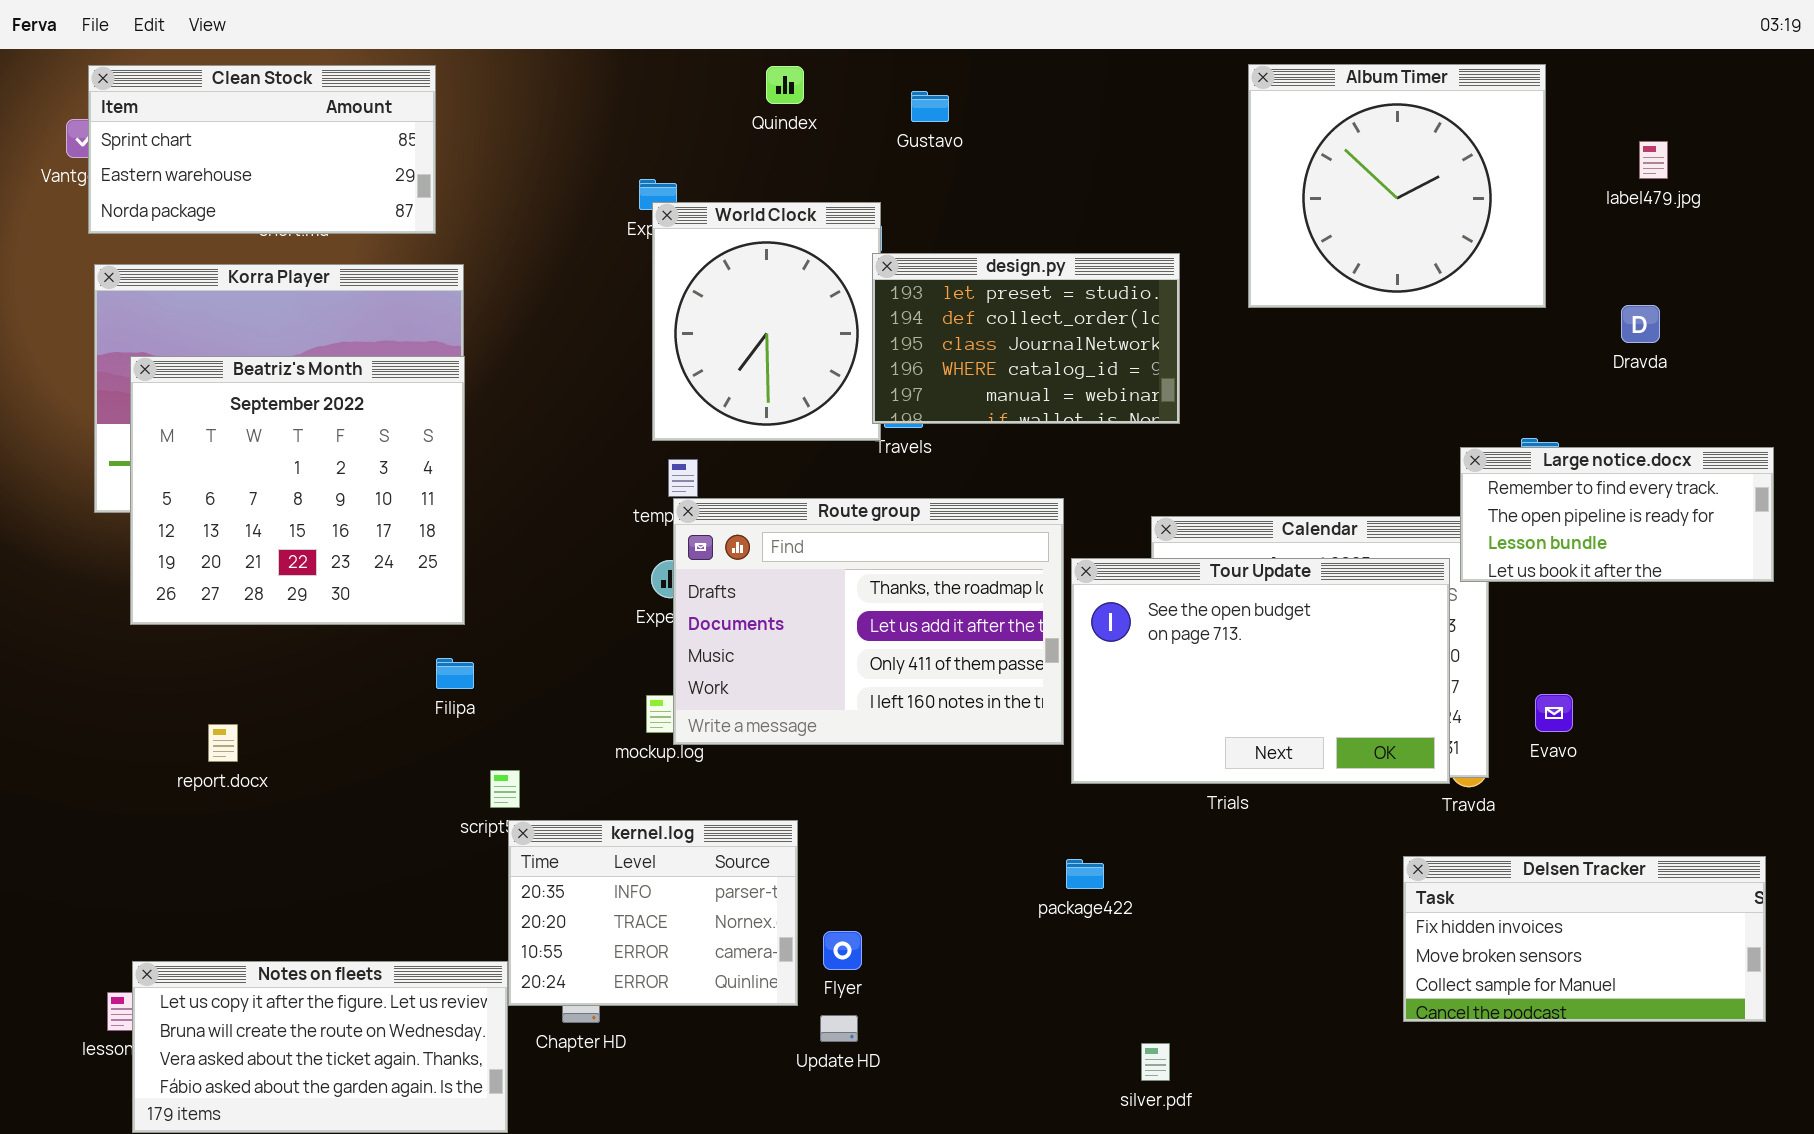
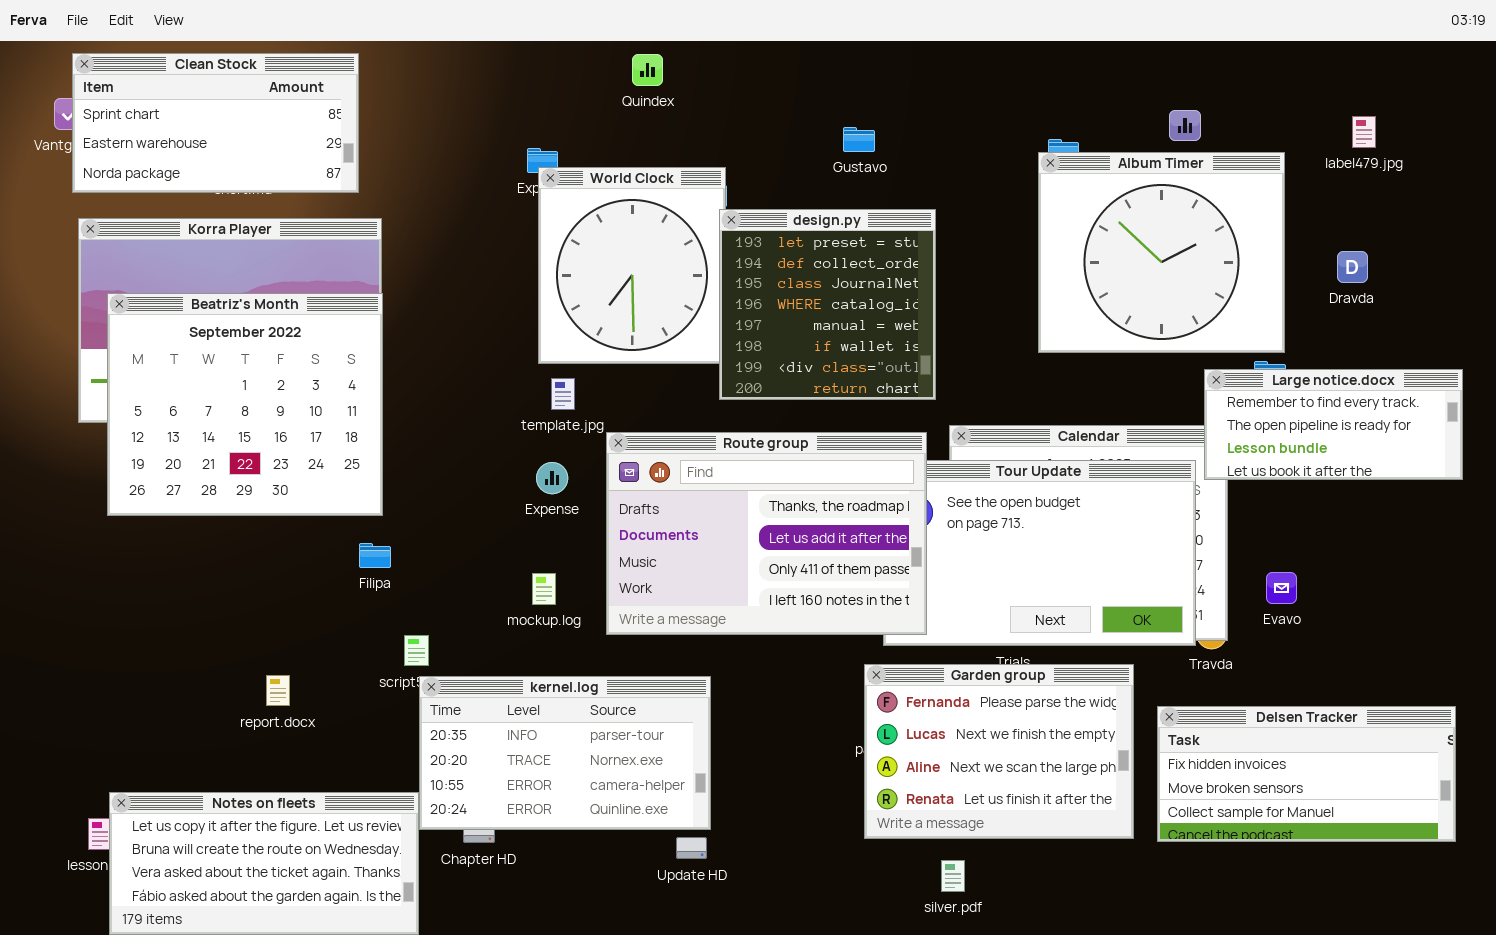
Album Timer: [1248,64,1546,308] -> [1038,152,1285,353], moved
Gustavo: [911,91,949,122] -> [843,127,875,152], moved
design.py: [872,253,1180,424] -> [719,209,936,400], resized
Route group: [673,498,1064,745] -> [606,432,927,635], moved
report.docx: [208,724,238,762] -> [266,675,290,706], moved
Garden group: none -> [864,664,1134,839], opened
kernel.log: [508,820,798,1006] -> [419,676,711,830], resized

